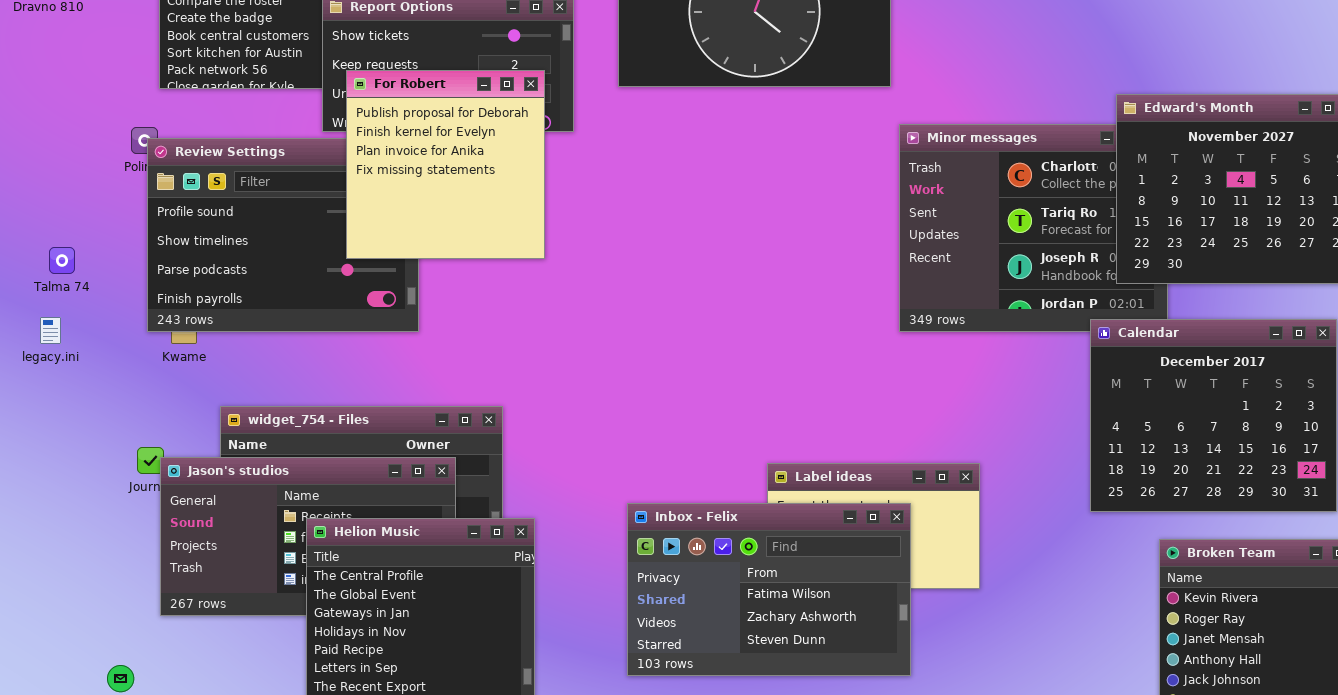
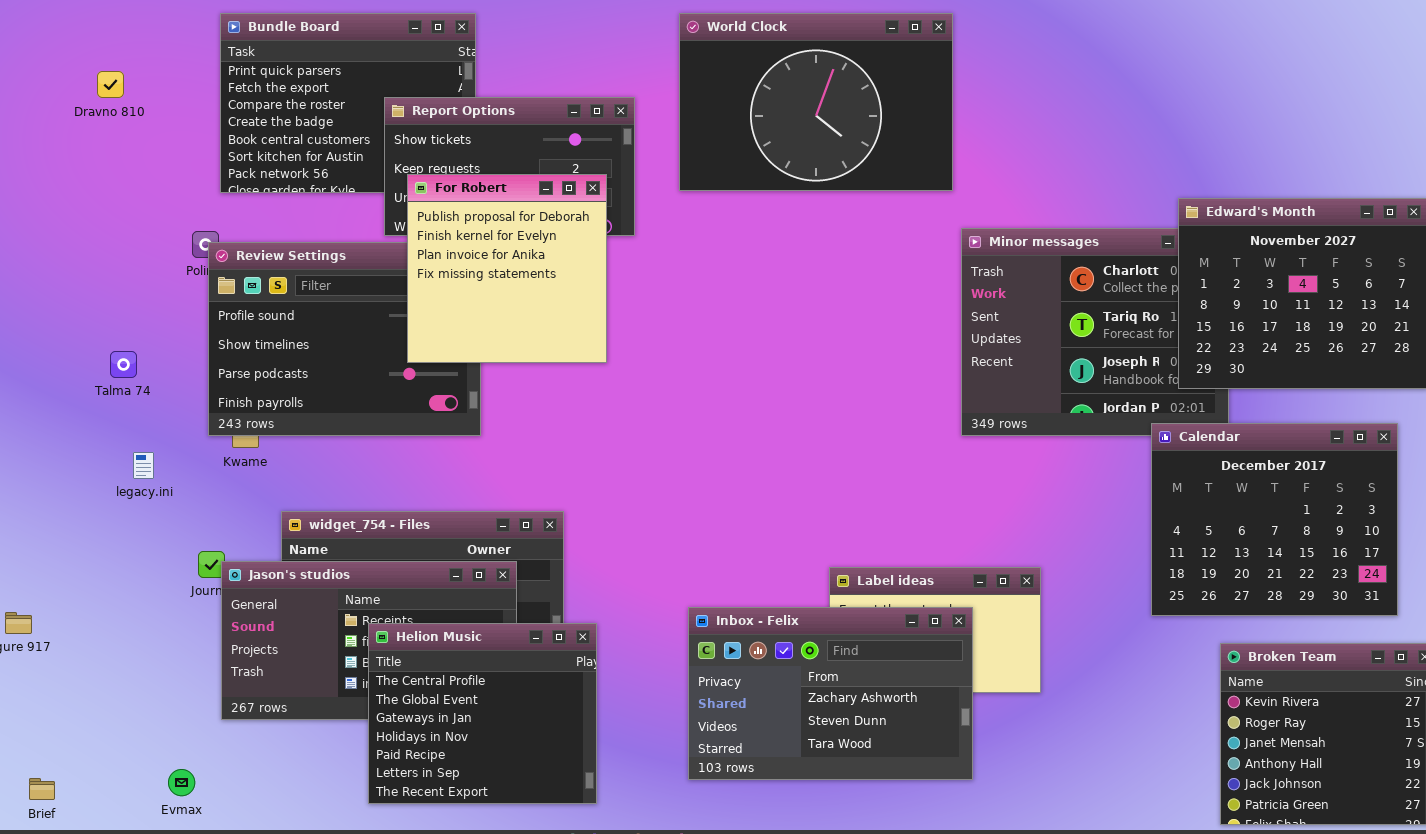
legacy.ini: [40,317,61,344] -> [133,452,154,479], moved
Inbox - Felix: [627,503,911,676] -> [688,607,973,780], scrolled down 1 row

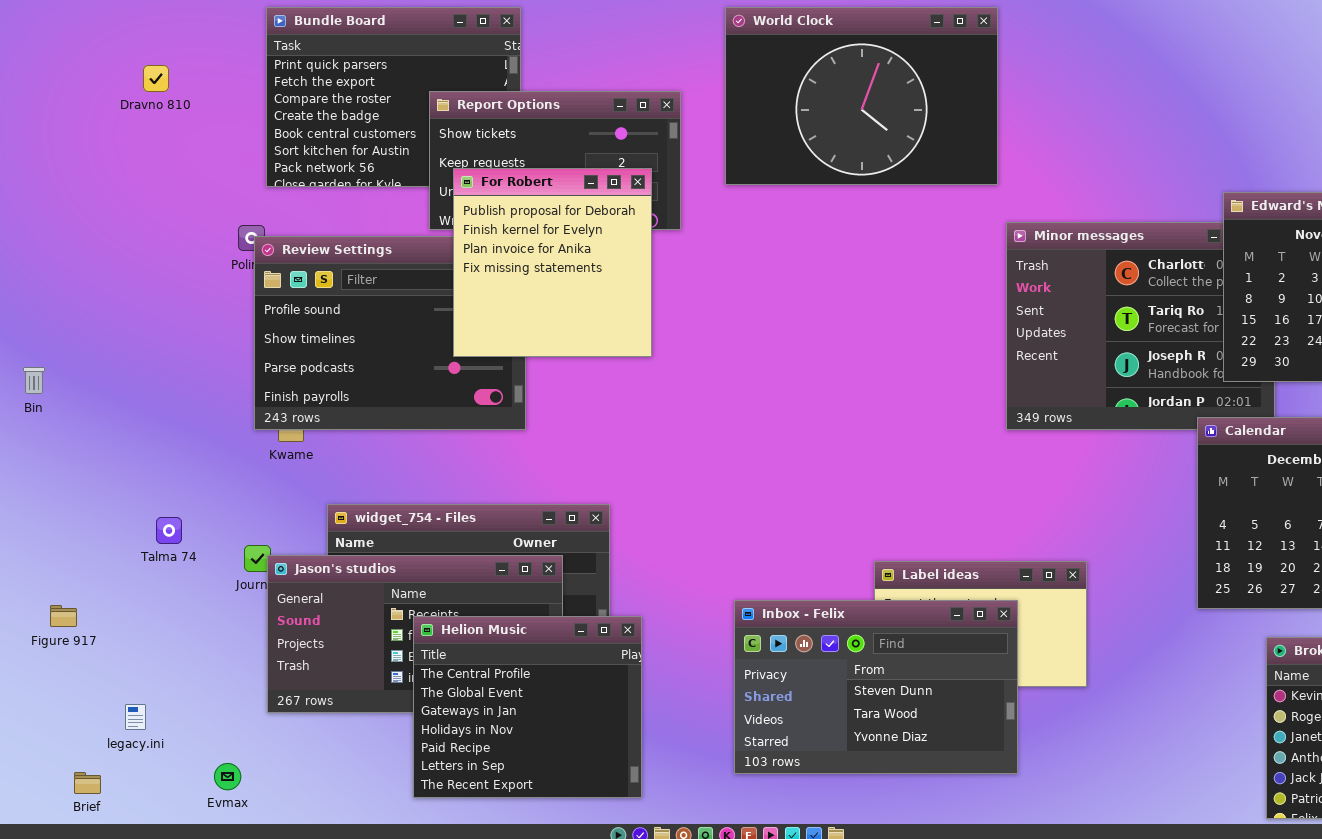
Talma 74: [110,351,137,378] -> [156,517,182,544], moved
legacy.ini: [133,452,154,479] -> [125,704,146,730], moved
Inbox - Felix: [688,607,973,780] -> [734,600,1018,774], scrolled down 1 row

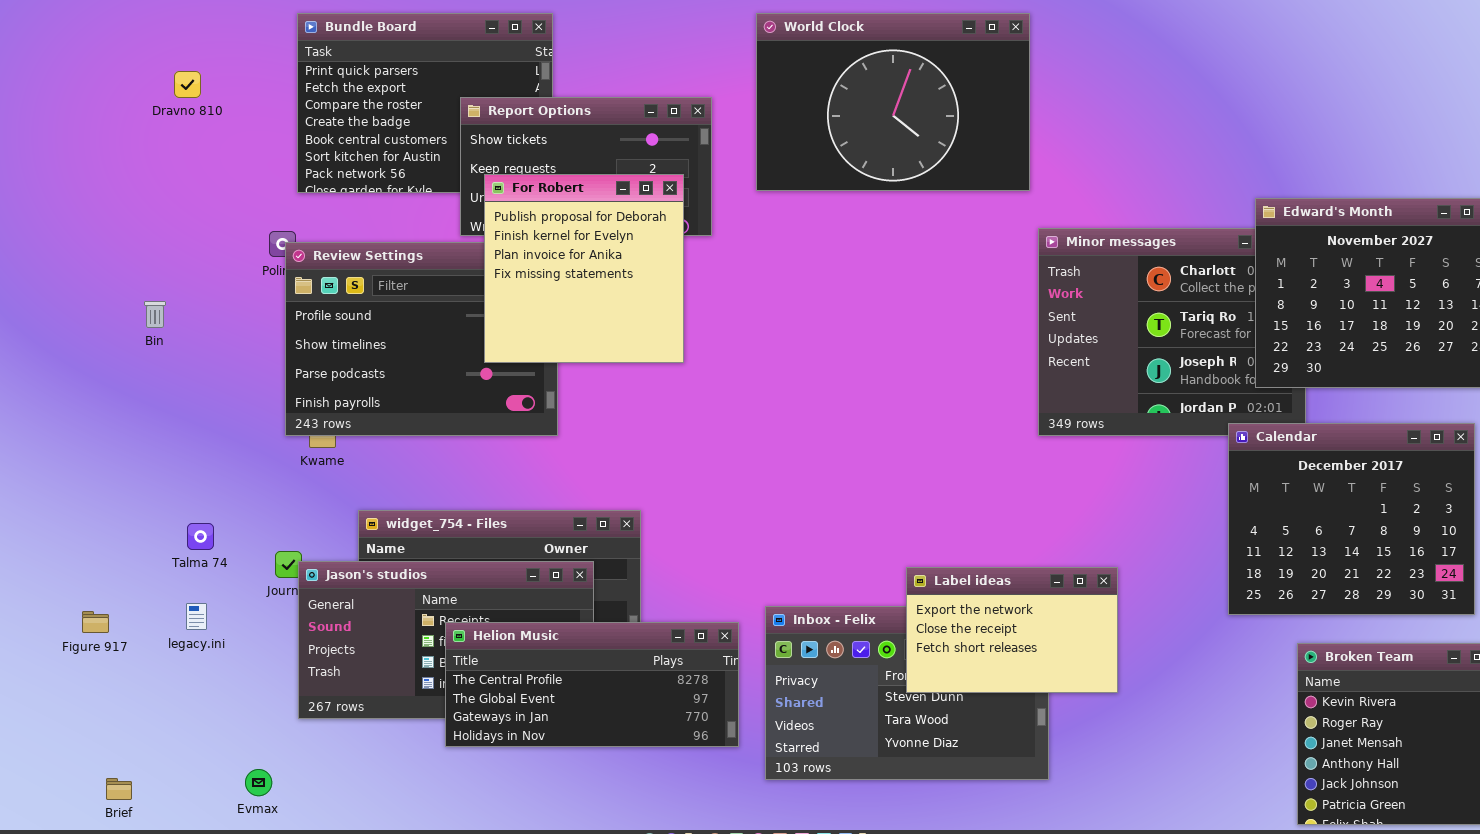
Bin: [23,367,45,394] -> [144,301,166,328], moved
Label ideas: [874,561,1087,687] -> [906,567,1118,693], raised
Helion Music: [413,616,642,798] -> [445,622,739,747], resized
legacy.ini: [125,704,146,730] -> [186,603,207,630], moved

